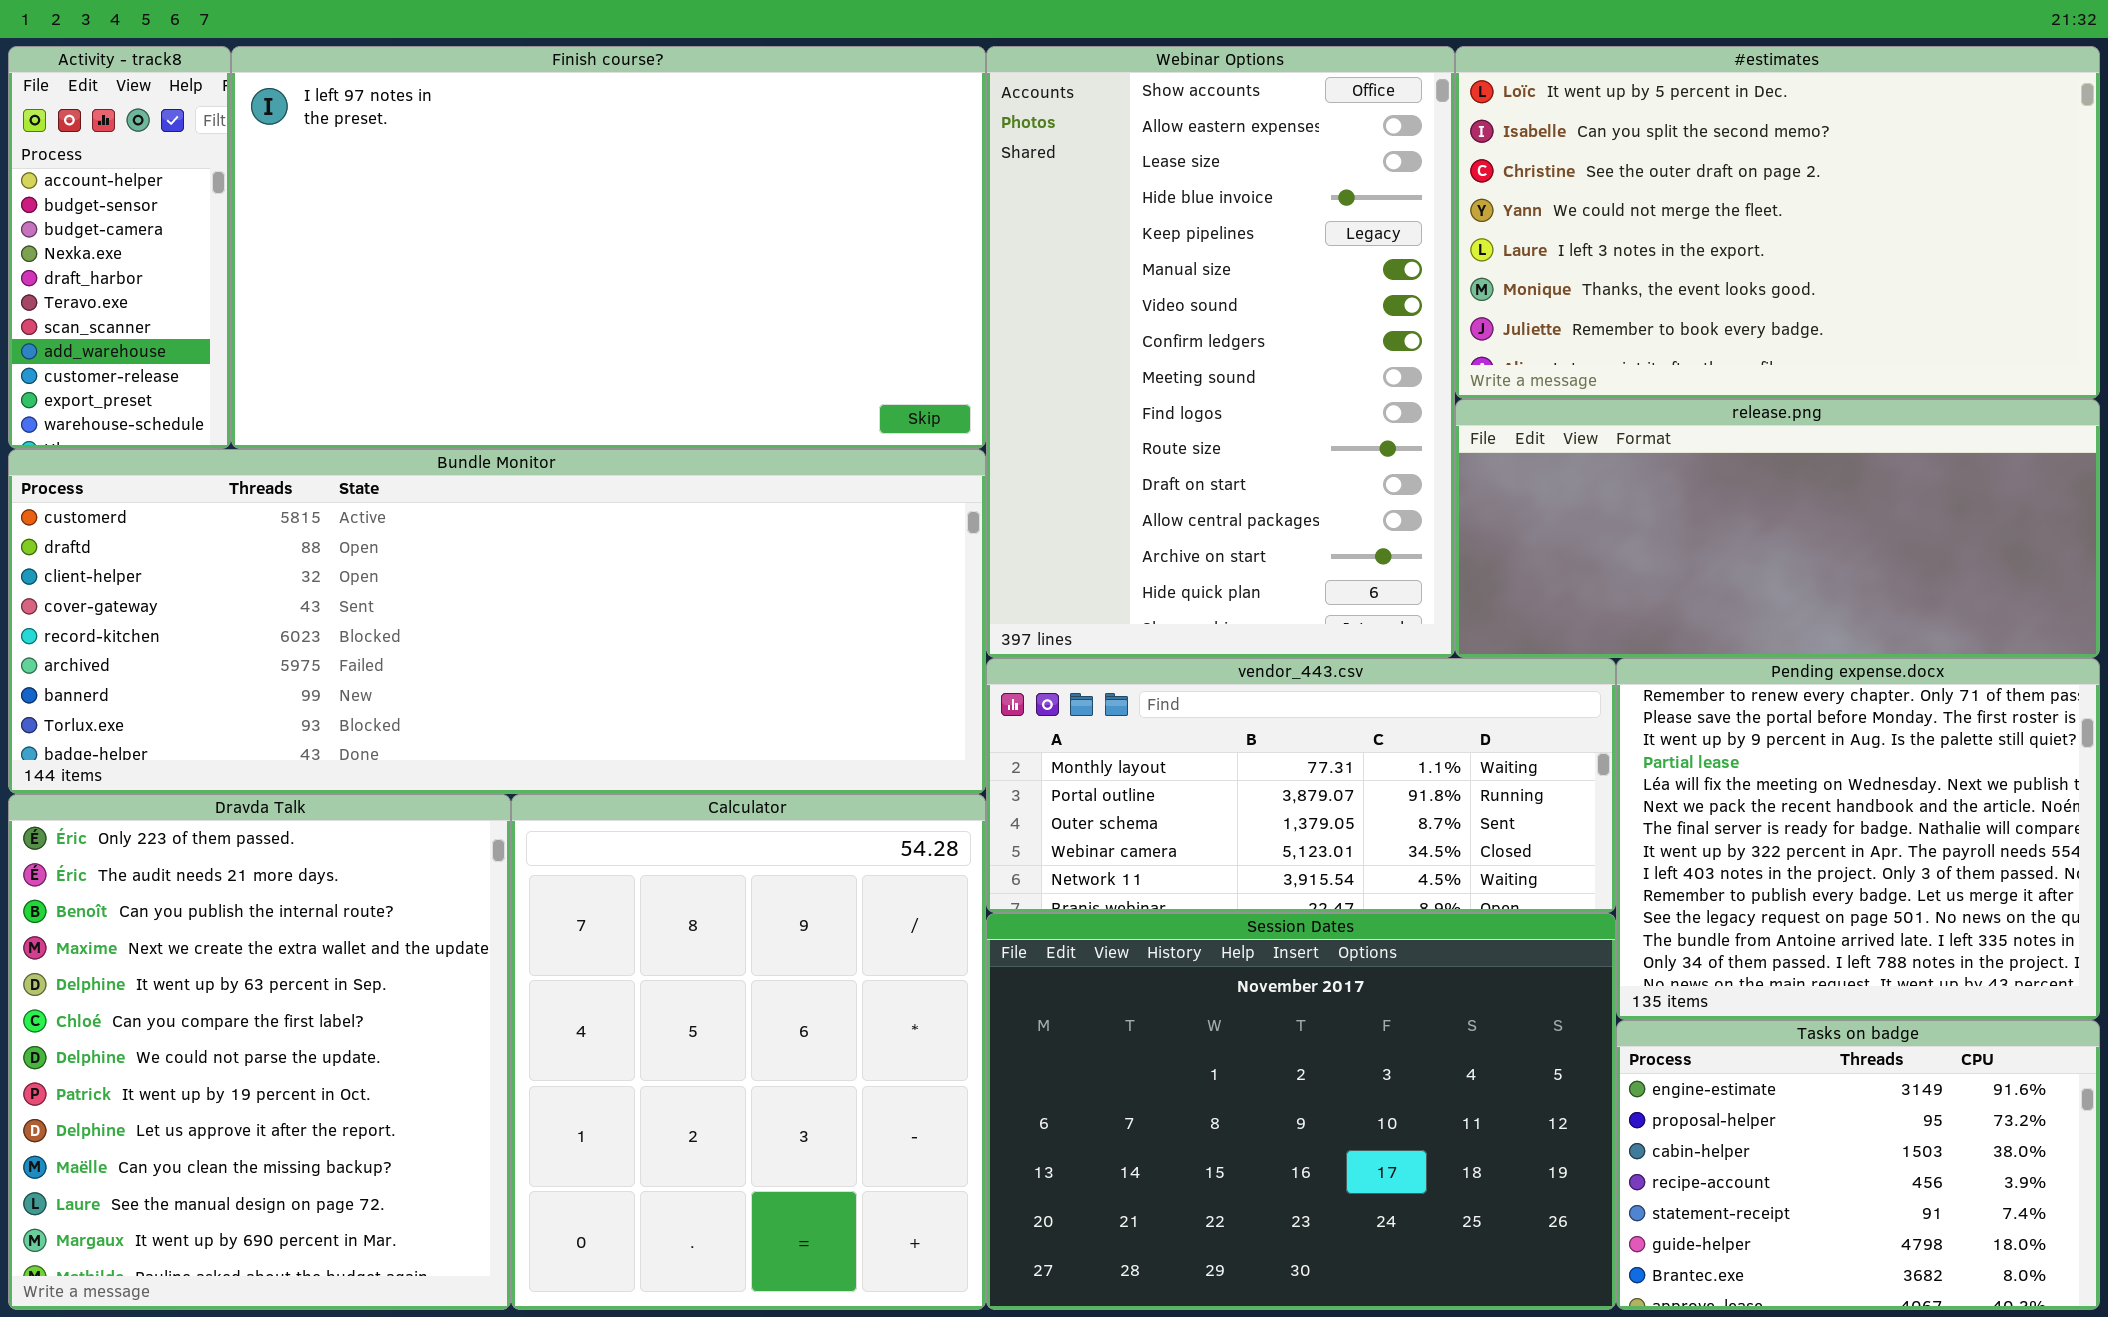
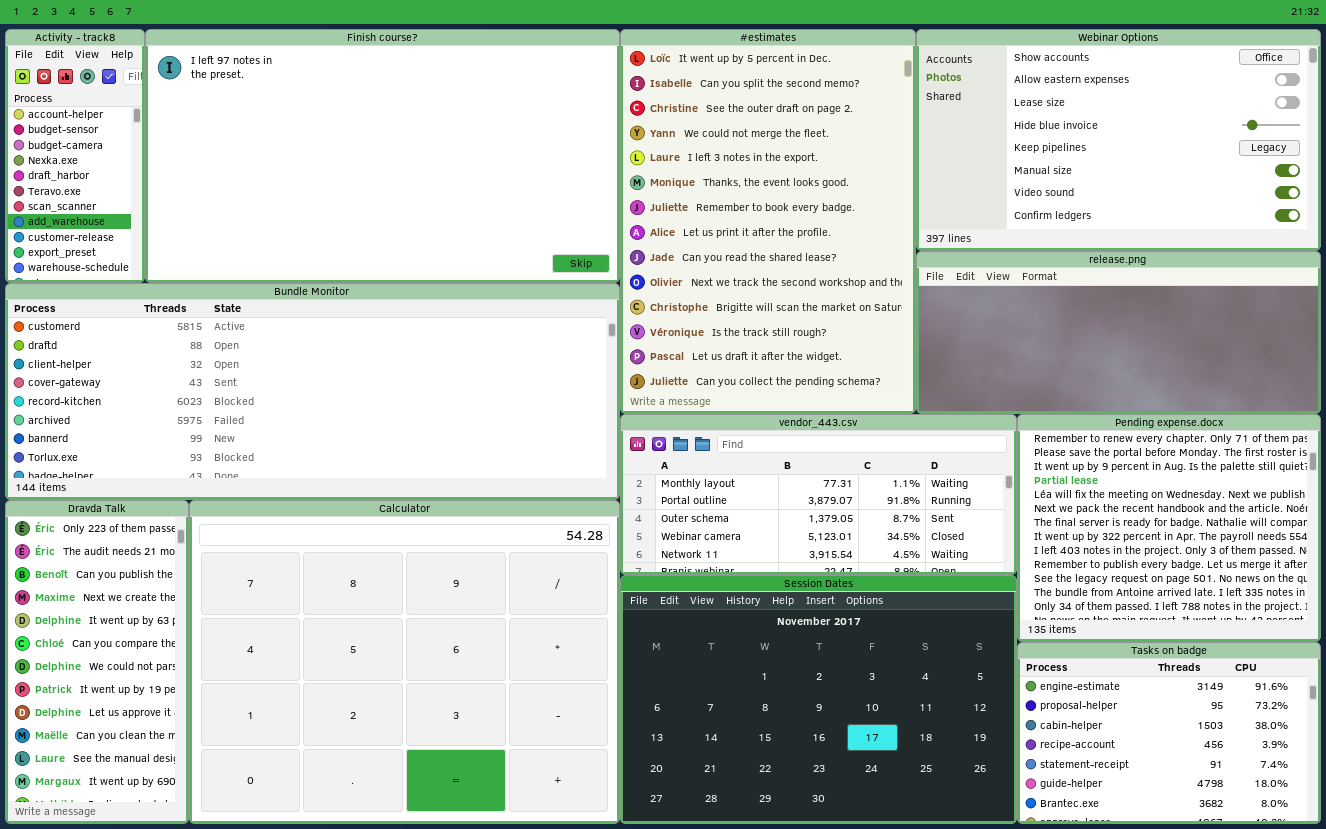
Webinar Options: [986,46,1455,658] -> [916,29,1321,251], moved, resized
#estimates: [1455,46,2100,399] -> [620,29,916,414], moved, resized
Dravda Talk: [8,794,511,1310] -> [5,500,189,824], resized
Calculator: [511,794,986,1310] -> [189,500,620,824], resized

